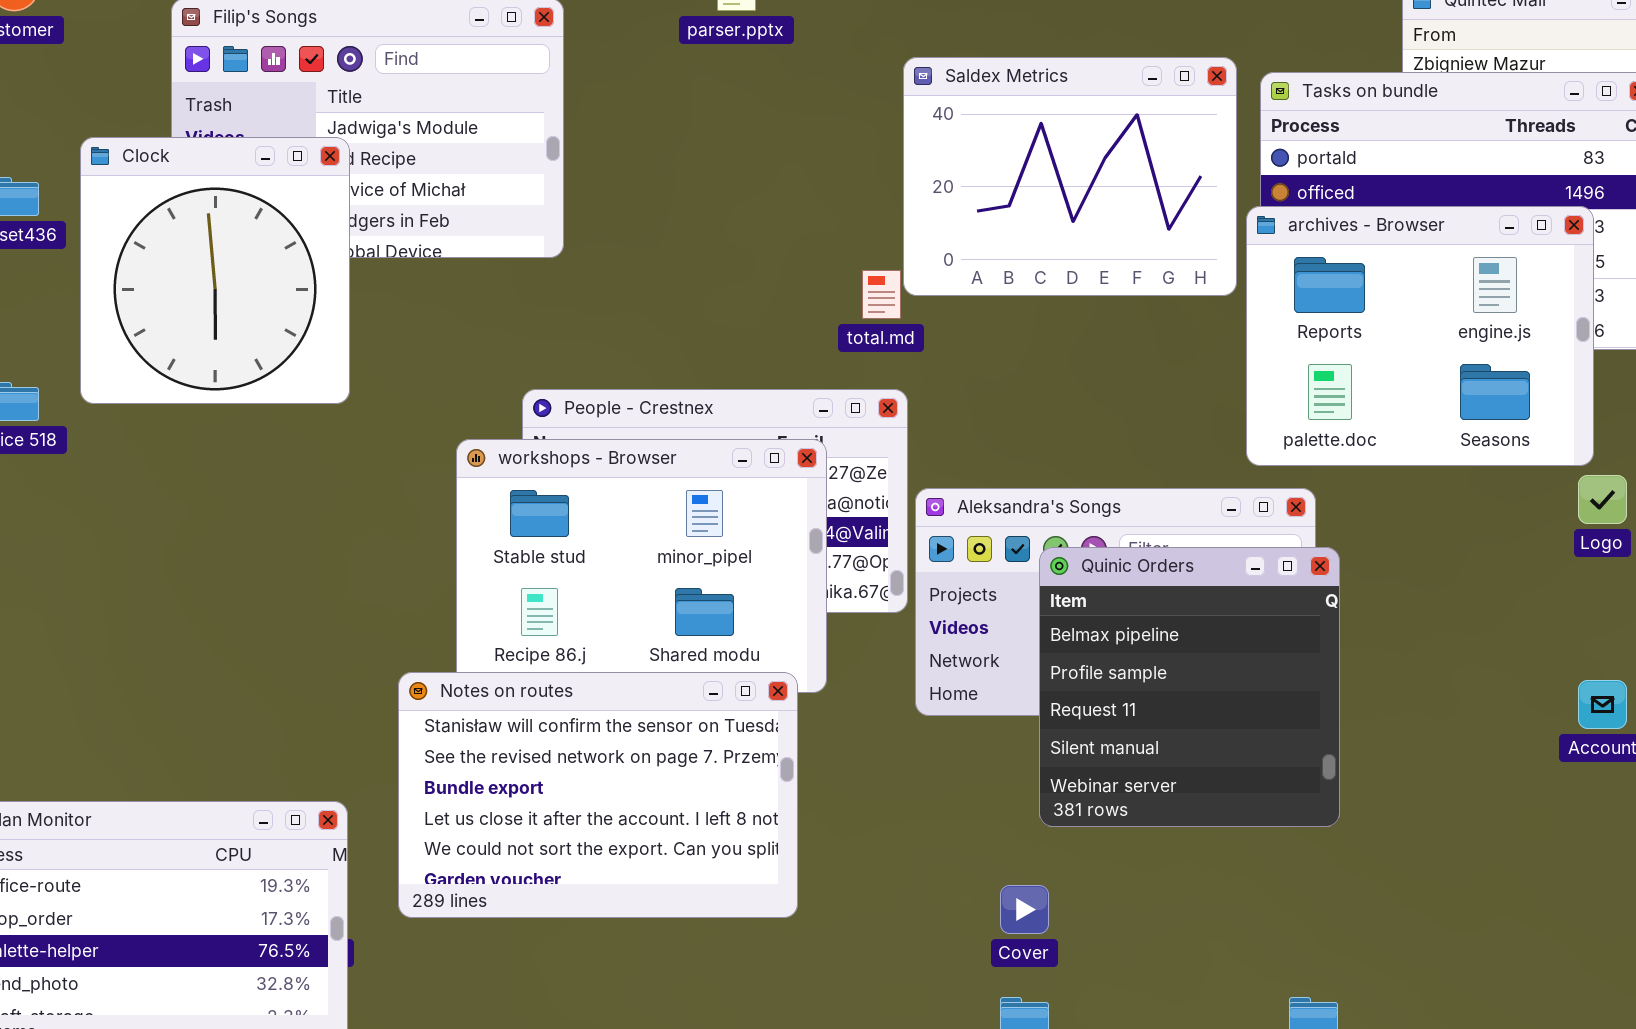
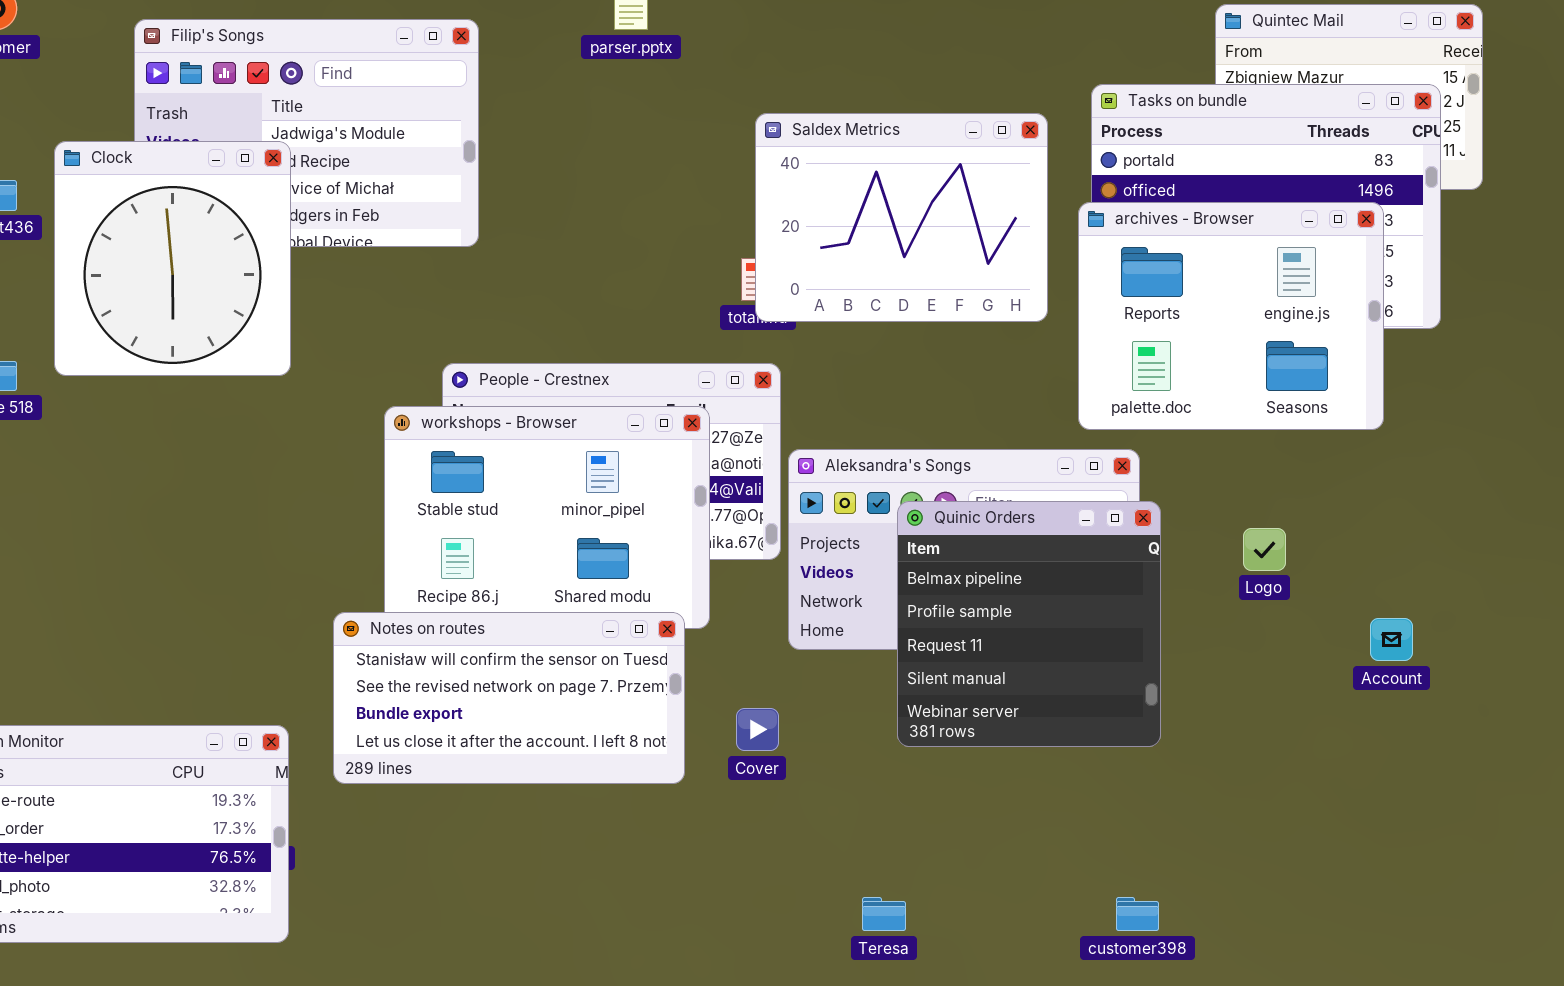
Saldex Metrics: [903,57,1237,296] -> [755,113,1048,322], moved
Logo: [1578,475,1627,524] -> [1243,528,1286,571], moved
Notes on routes: [398,672,798,918] -> [333,612,685,784], resized
Cover: [1000,885,1049,934] -> [736,708,779,751], moved

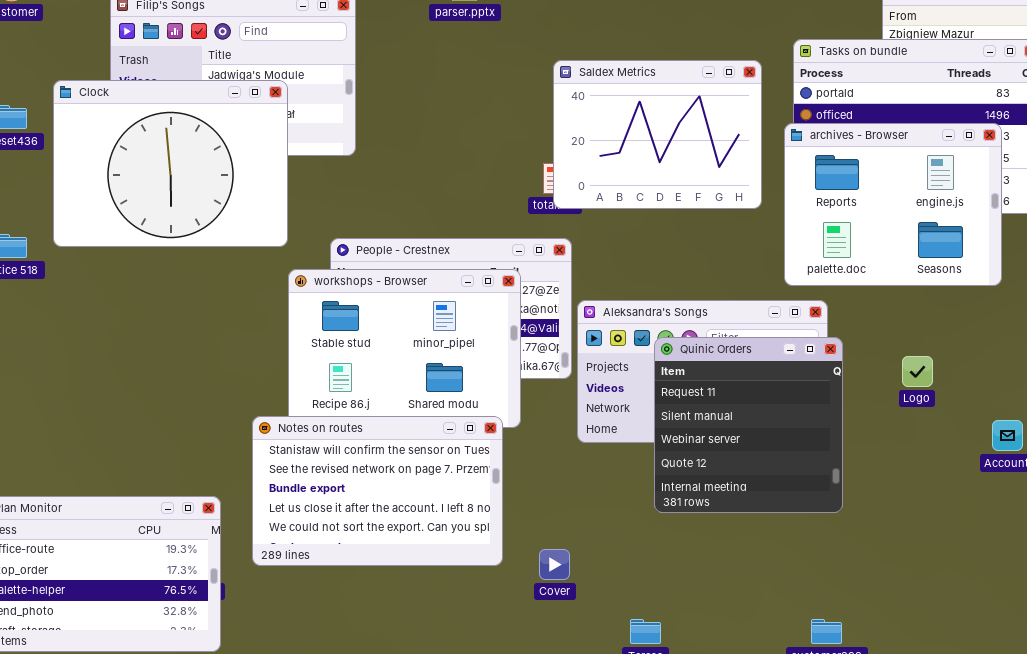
Clock: [54,141,291,376] -> [53,80,288,247], resized
Quinic Orders: [897,501,1161,747] -> [654,337,843,513], scrolled down 2 rows
Notes on routes: [333,612,685,784] -> [252,416,503,566], resized
Cover: [736,708,779,751] -> [539,549,570,580], moved

